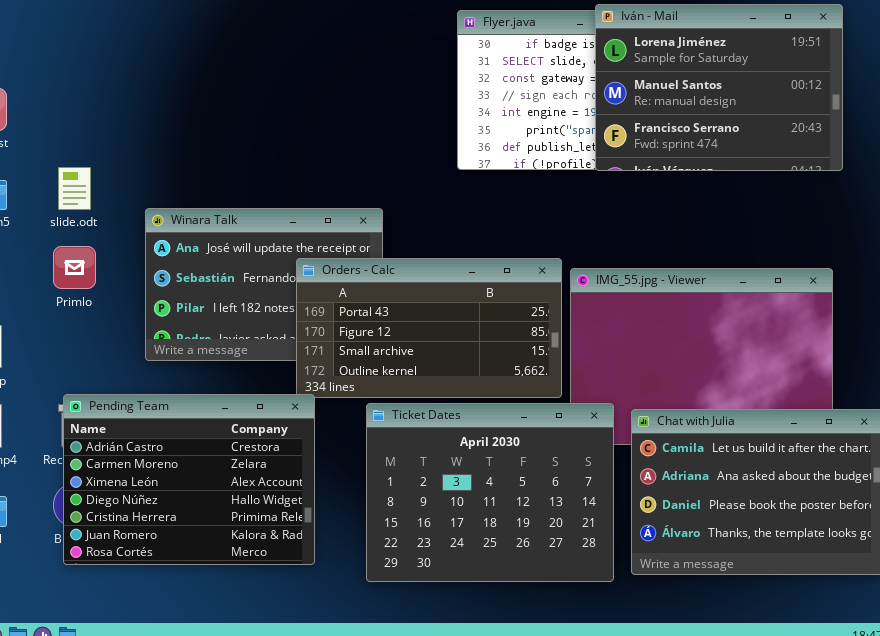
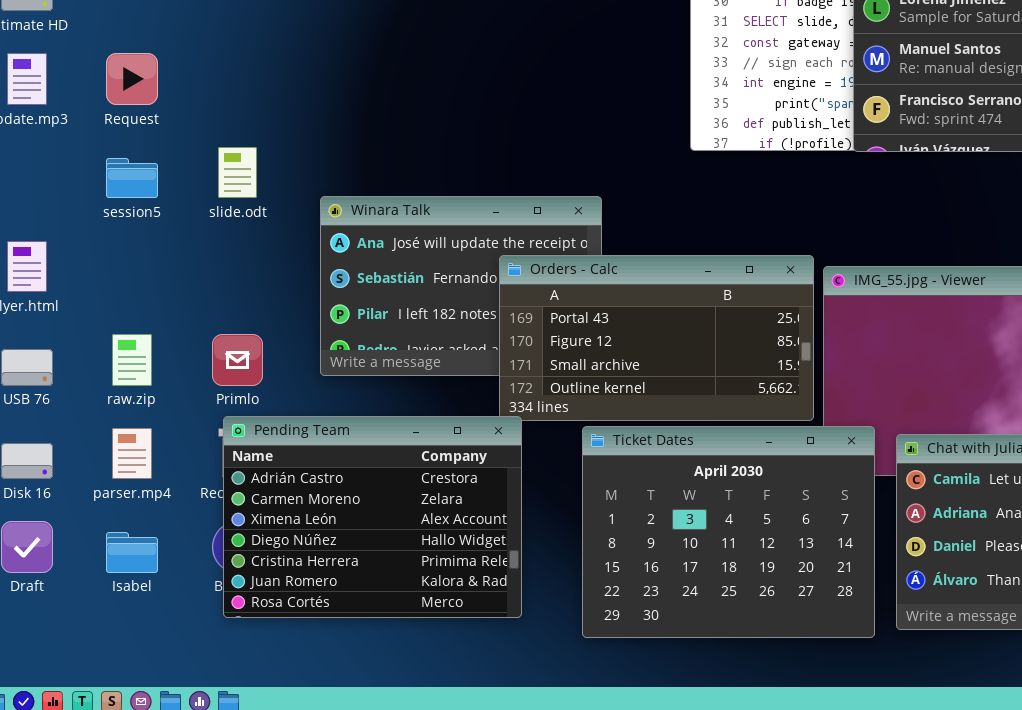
Primlo: [53,246,96,289] -> [212,334,263,386], moved

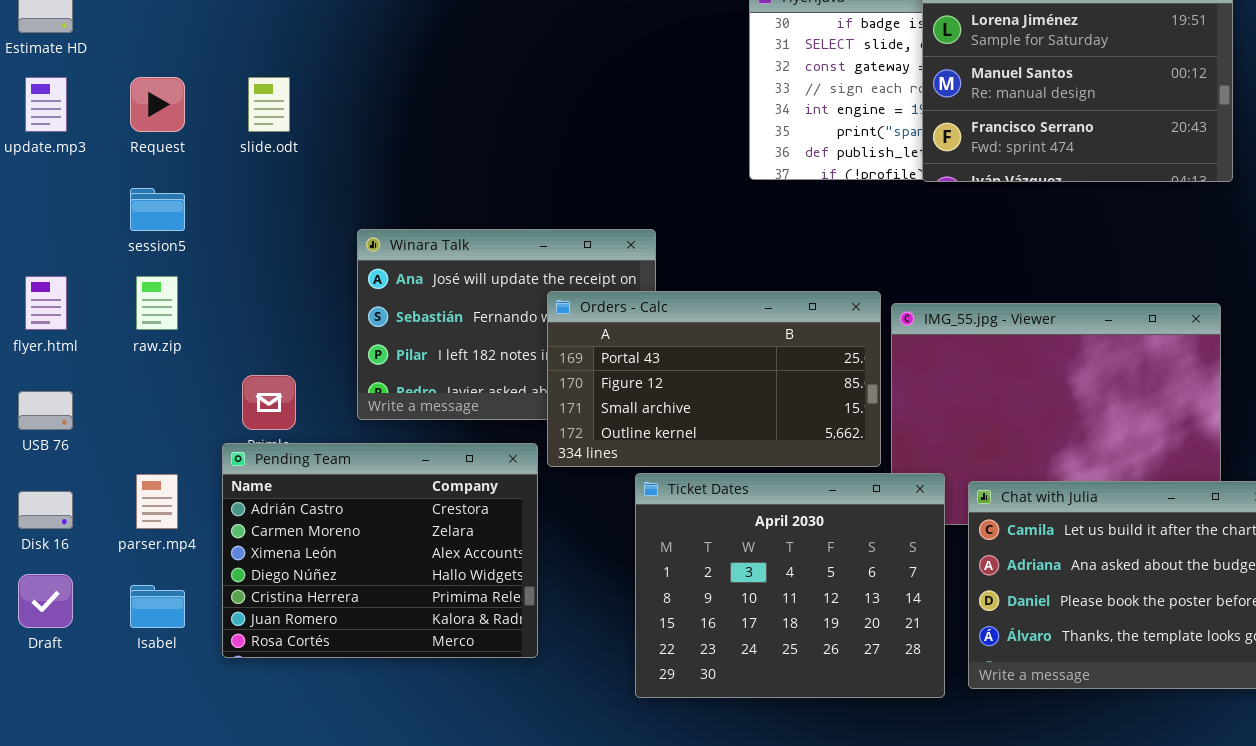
slide.odt: [218,147,257,198] -> [248,77,290,132], moved
raw.zip: [112,334,152,386] -> [136,276,178,330], moved
Pending Team: [223,416,522,618] -> [222,443,538,658], moved

